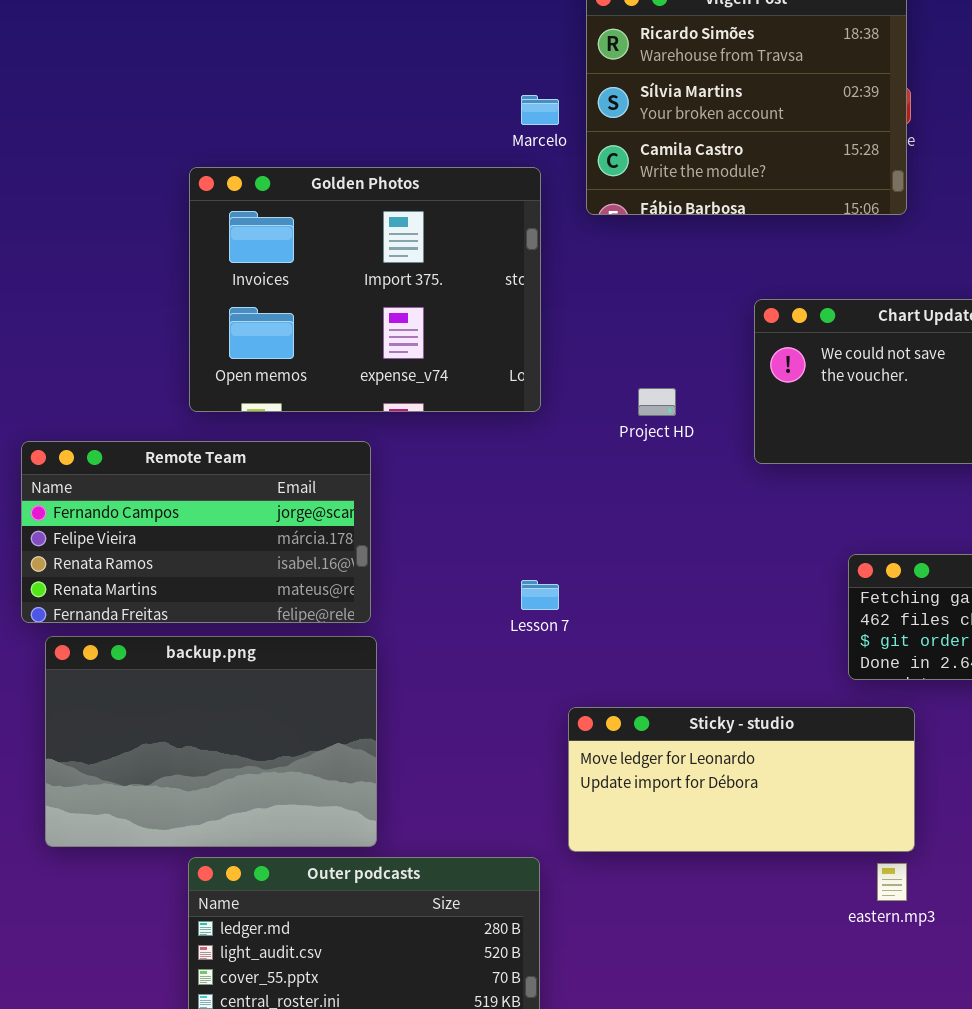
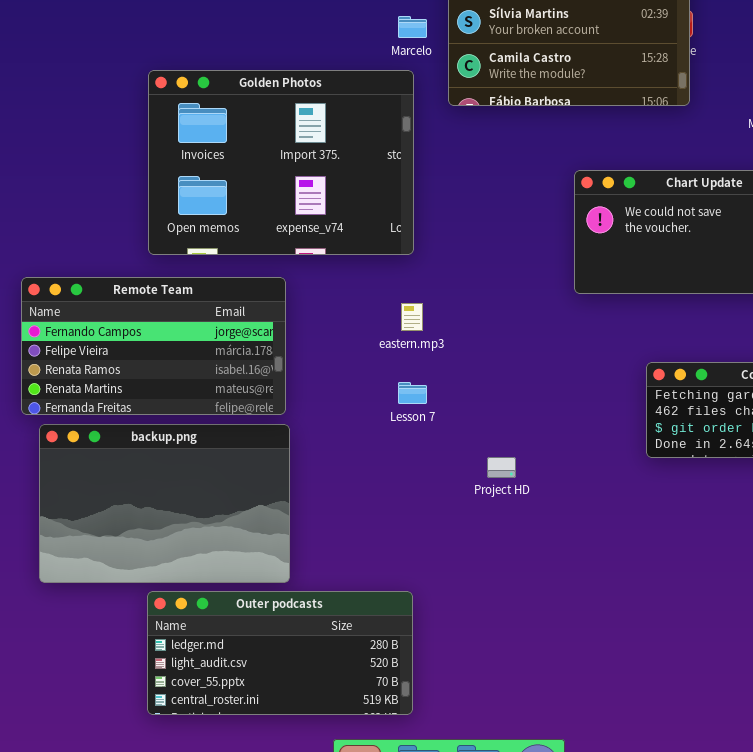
Project HD: [638,388,676,416] -> [487,457,516,478], moved
Sticky - studio: [568,707,915,852] -> none, closed
eastern.mp3: [877,863,907,901] -> [401,303,423,331], moved

